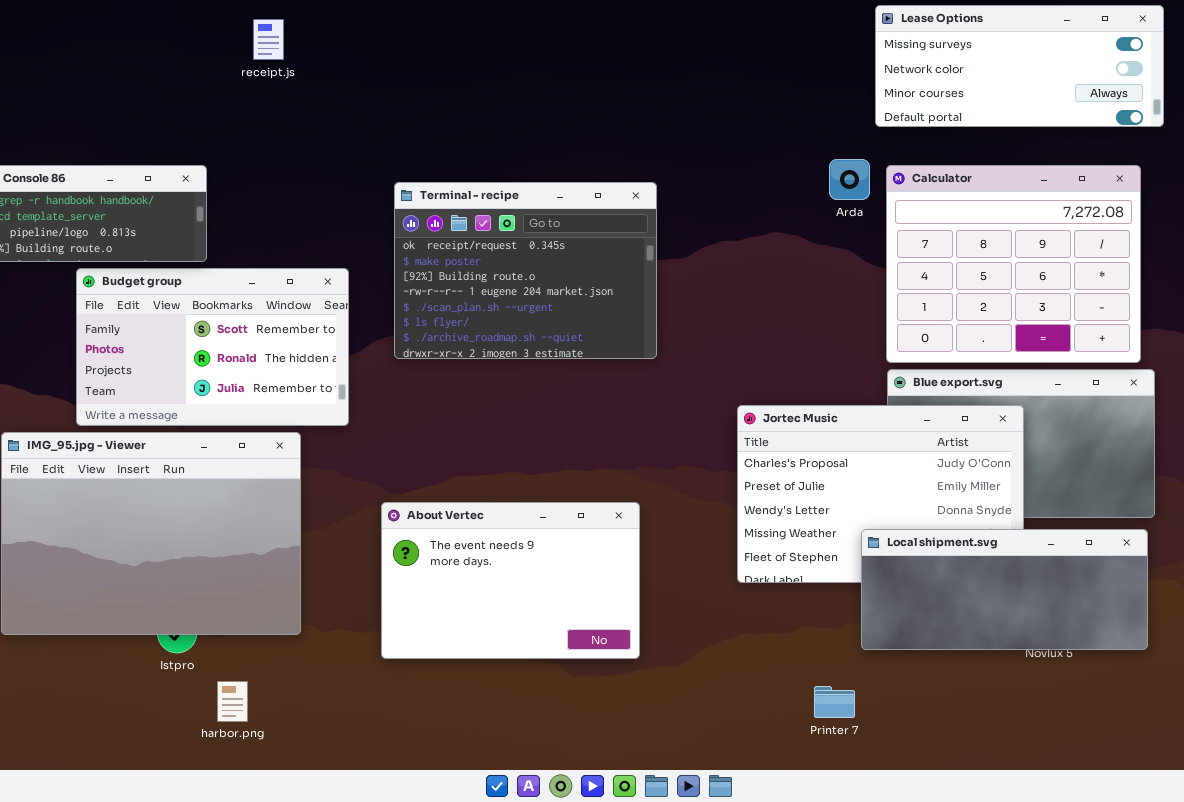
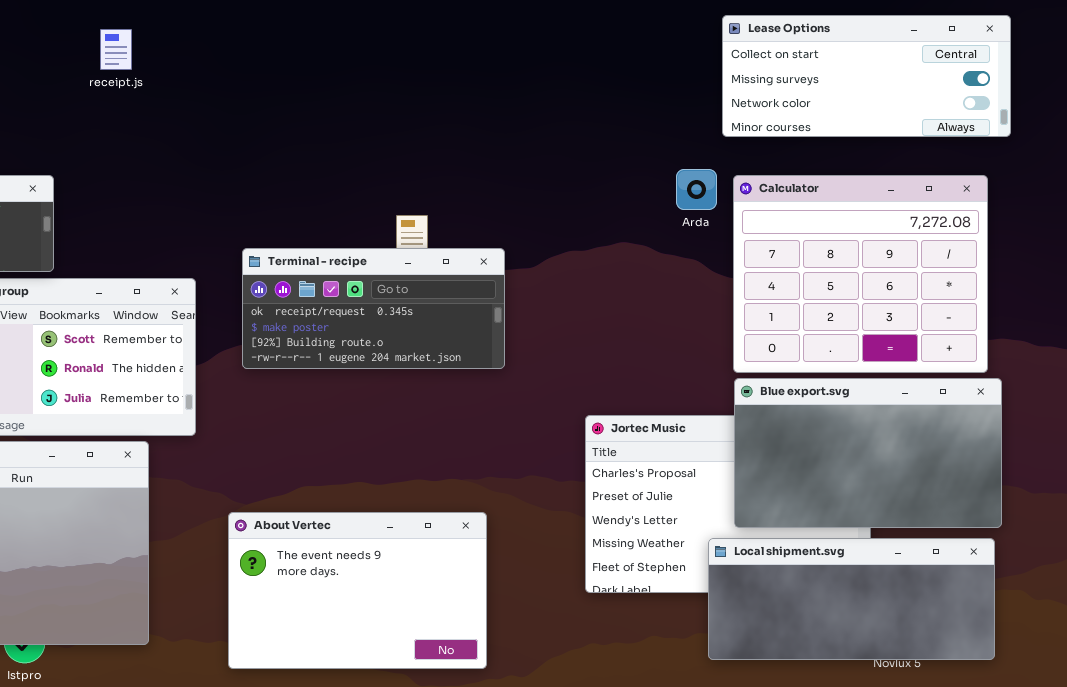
Lease Options: [875,5,1164,127] -> [722,15,1011,137], scrolled up 1 row
Terminal - recipe: [394,182,657,359] -> [242,248,505,369], resized
Blue export.svg: [887,369,1155,518] -> [734,378,1002,528], raised

